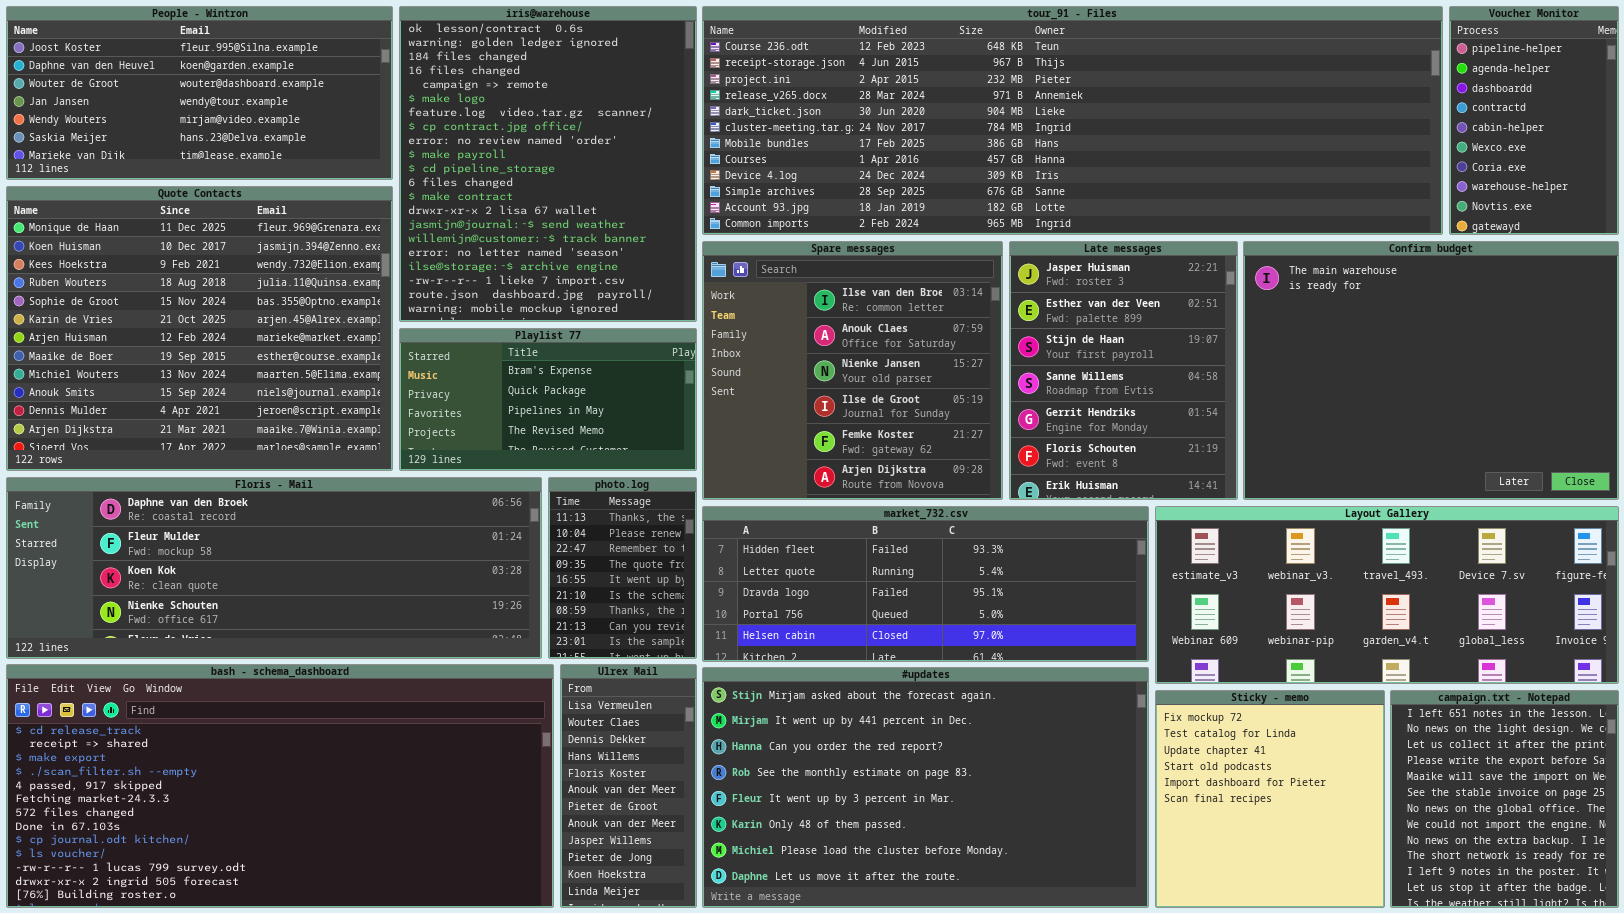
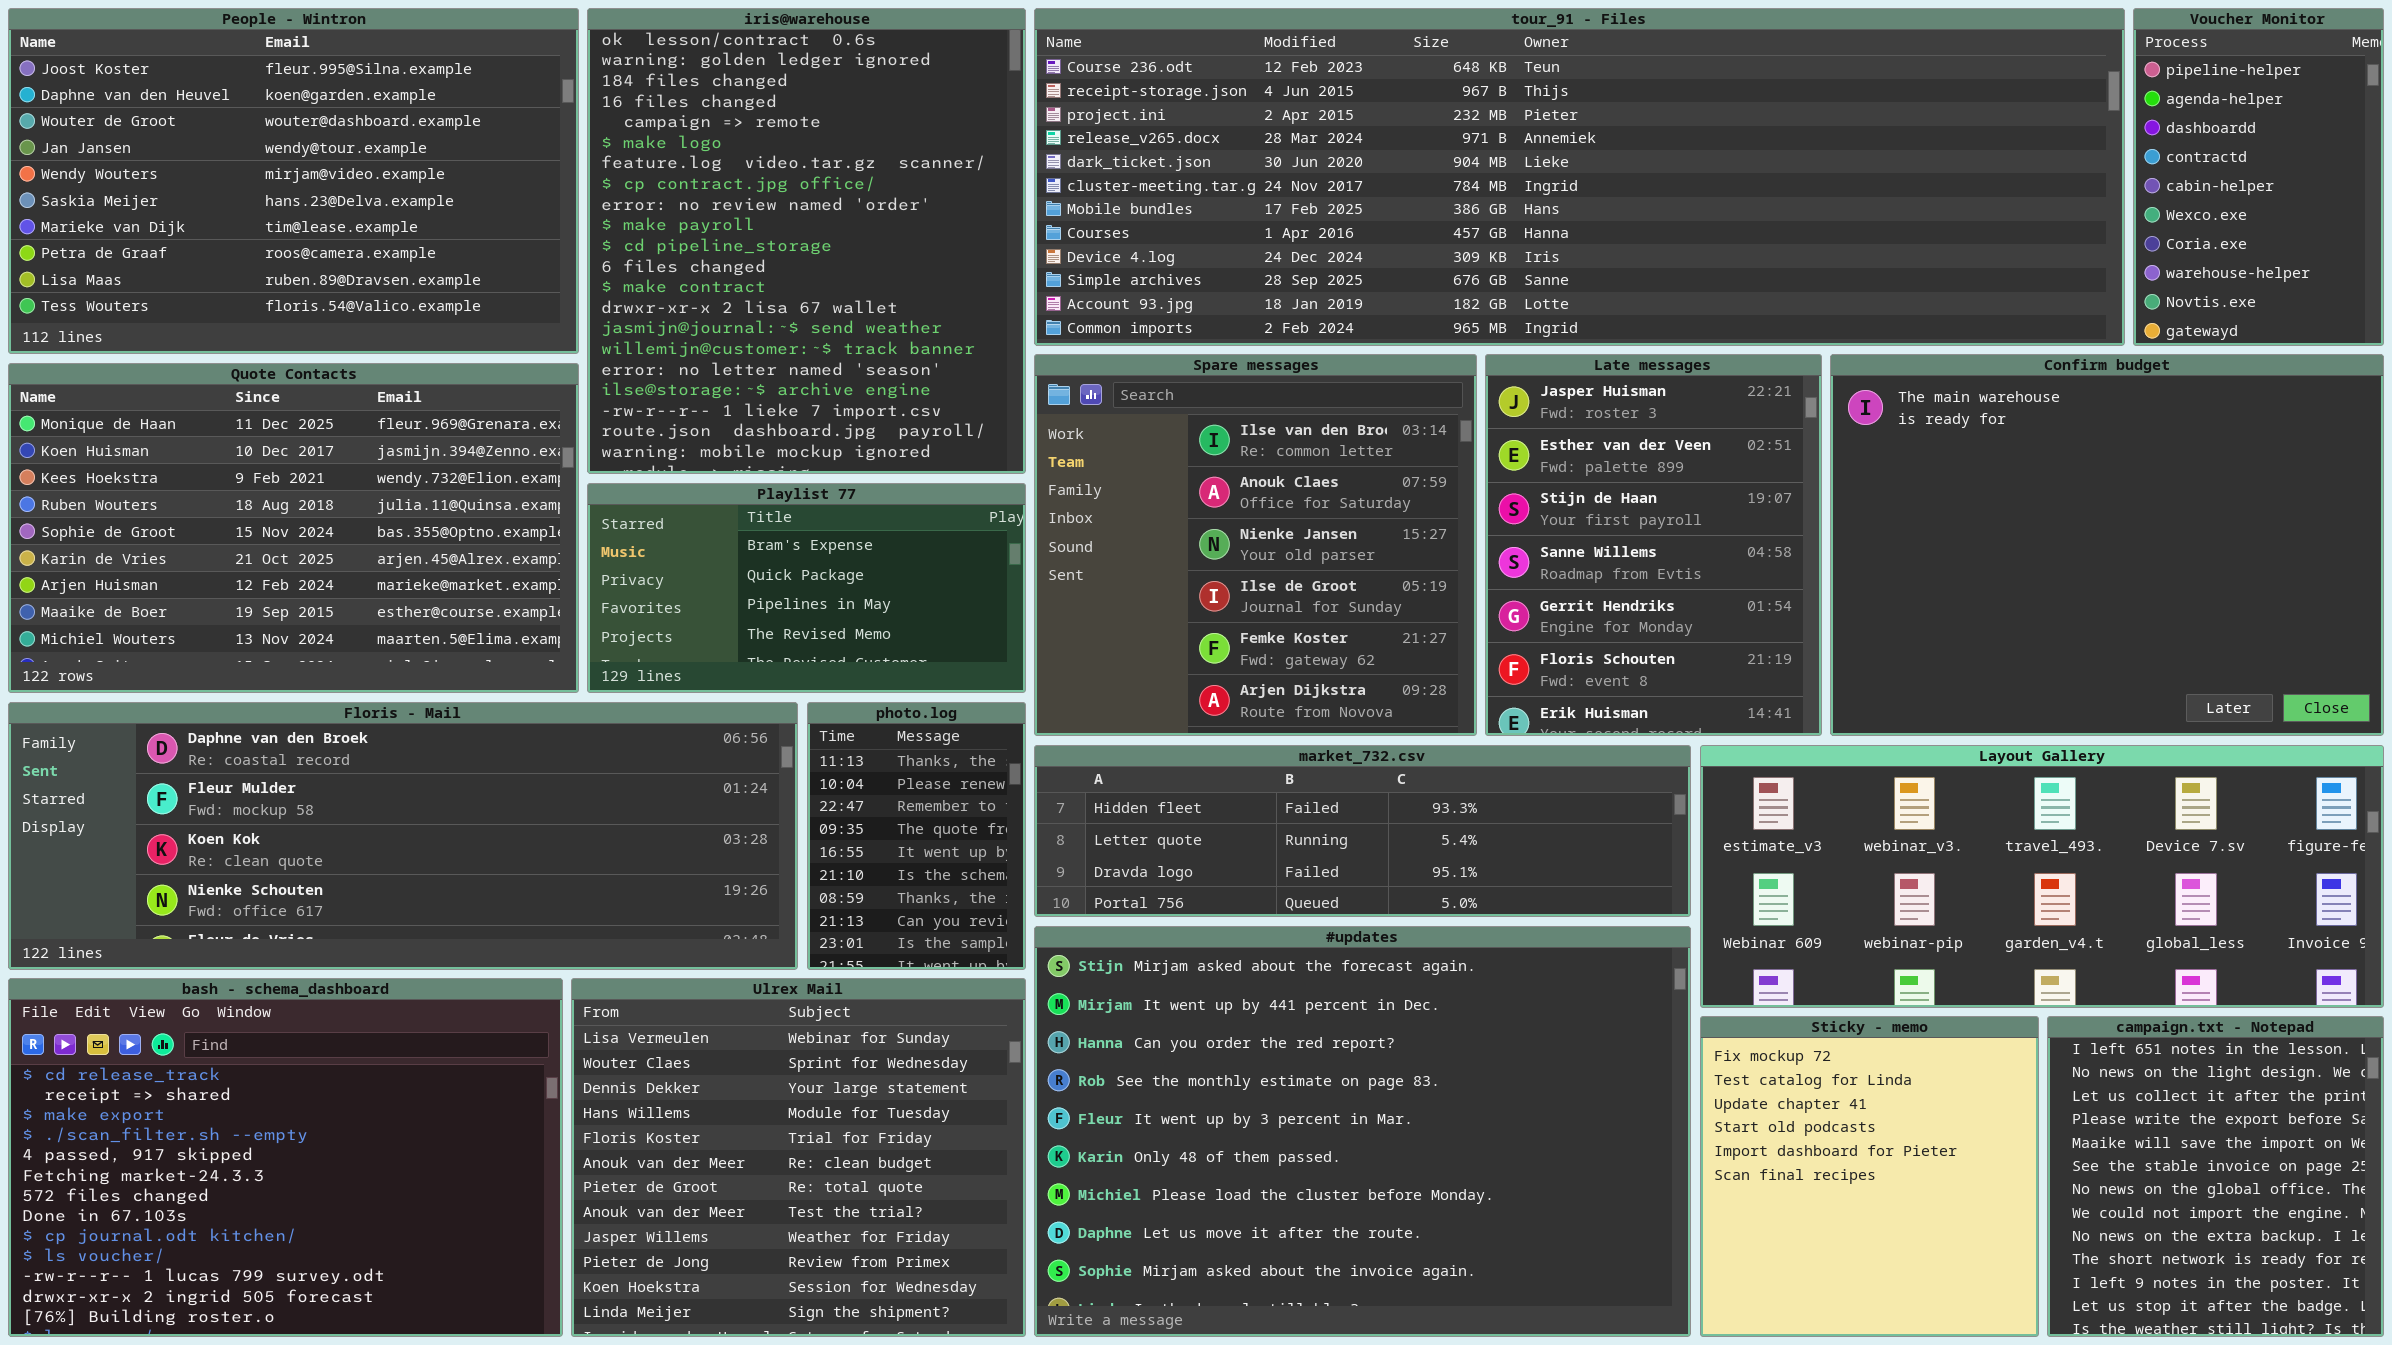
People - Wintron: [6,6,393,180] -> [8,8,579,354], resized
Quote Contacts: [6,186,393,471] -> [8,363,579,693], resized
market_732.csv: [702,506,1149,662] -> [1034,745,1691,917], resized
bash - schema_dashboard: [6,664,554,908] -> [8,978,563,1337], resized
Ulrex Mail: [560,664,697,908] -> [571,978,1026,1337], resized
#updates: [702,667,1149,908] -> [1034,926,1691,1337], resized

